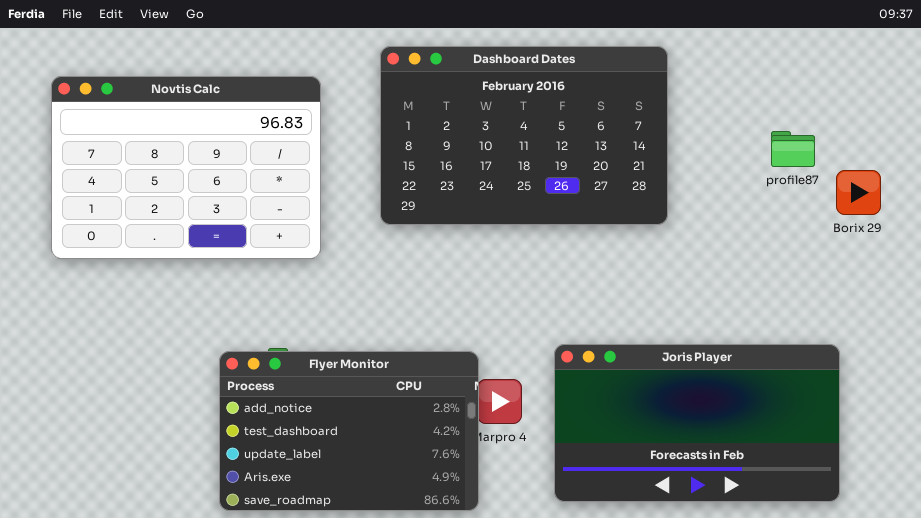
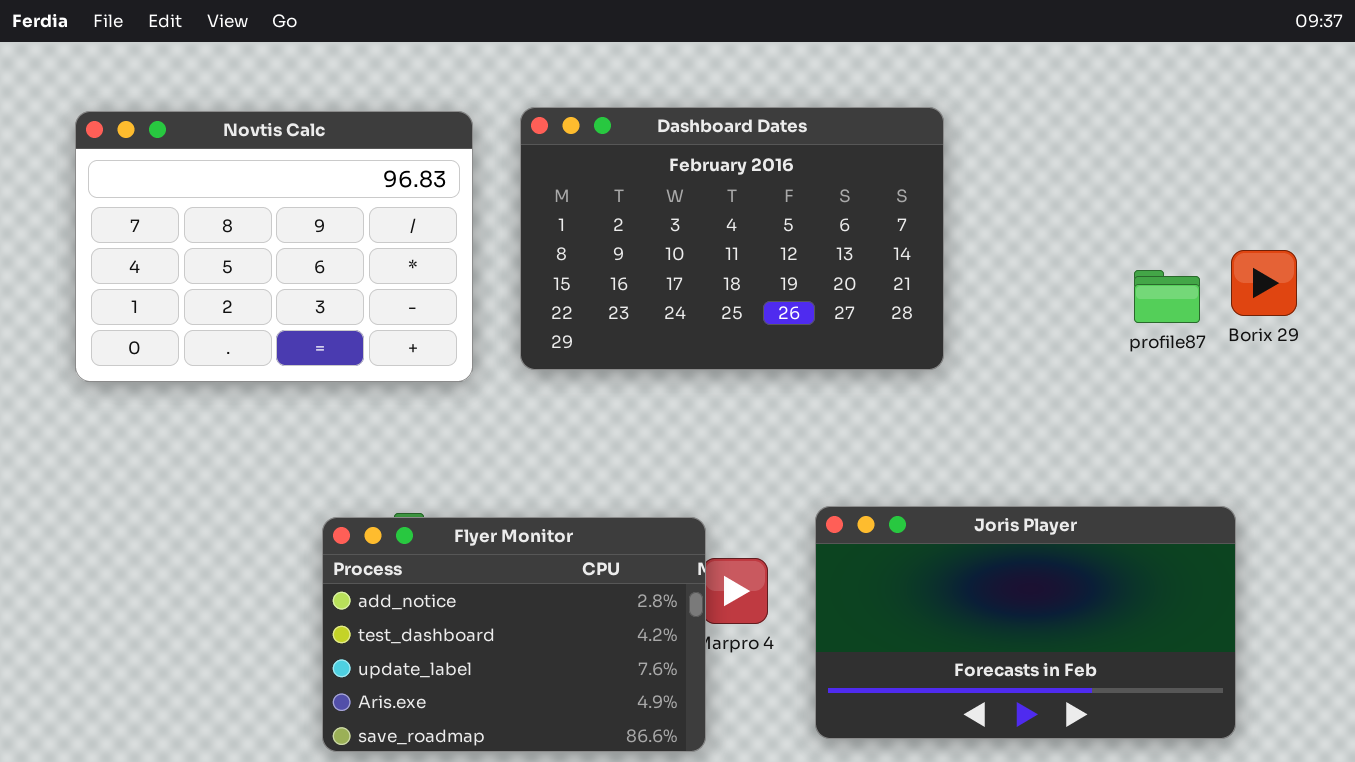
Dashboard Dates: [380,46,668,225] -> [520,107,944,370], moved
profile87: [771,131,815,167] -> [1134,270,1200,323], moved

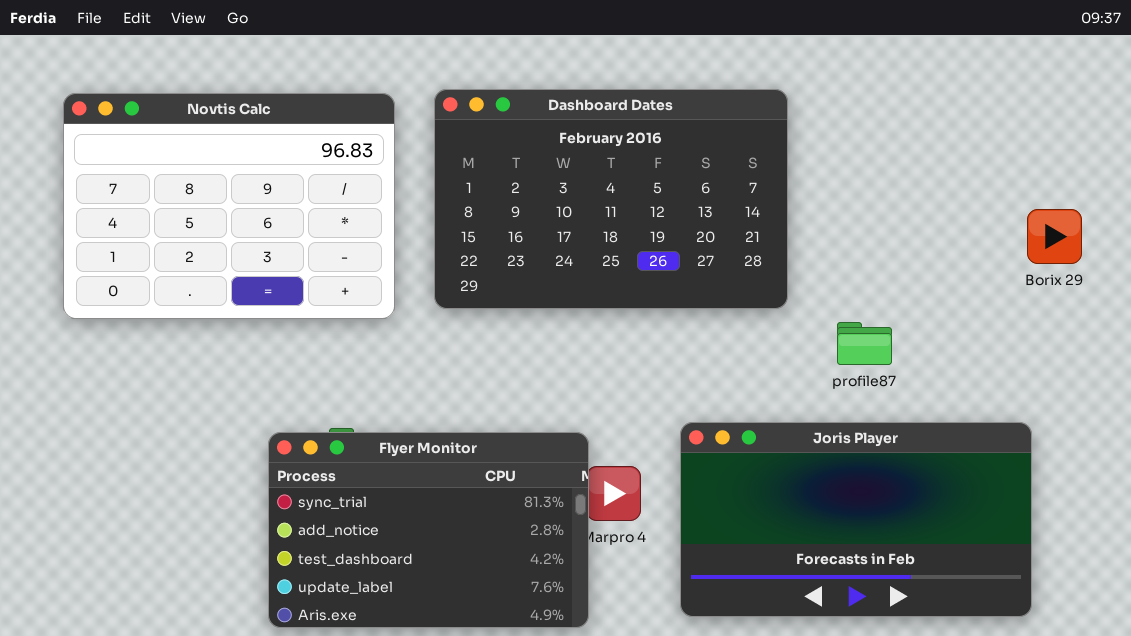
profile87: [1134,270,1200,323] -> [837,322,892,365], moved
Flyer Monitor: [322,517,706,752] -> [268,432,589,628], scrolled up 1 row

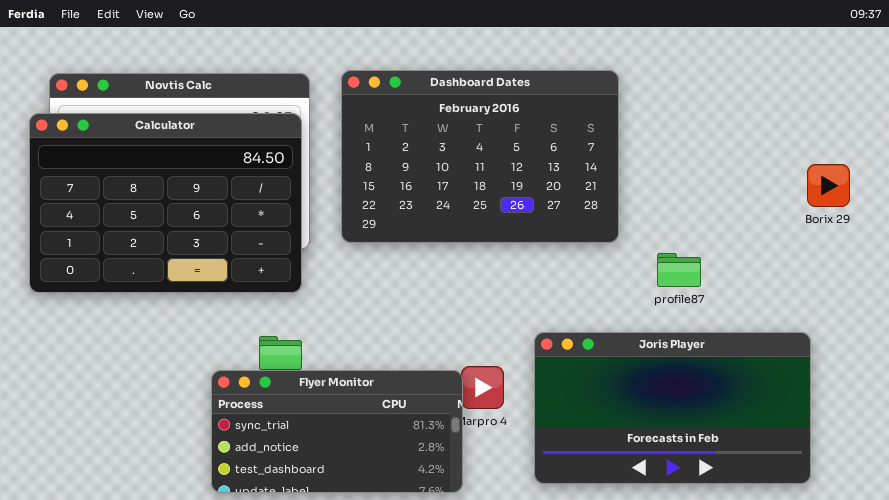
Calculator: none -> [29,113,302,293], opened
Flyer Monitor: [268,432,589,628] -> [211,370,463,493], resized

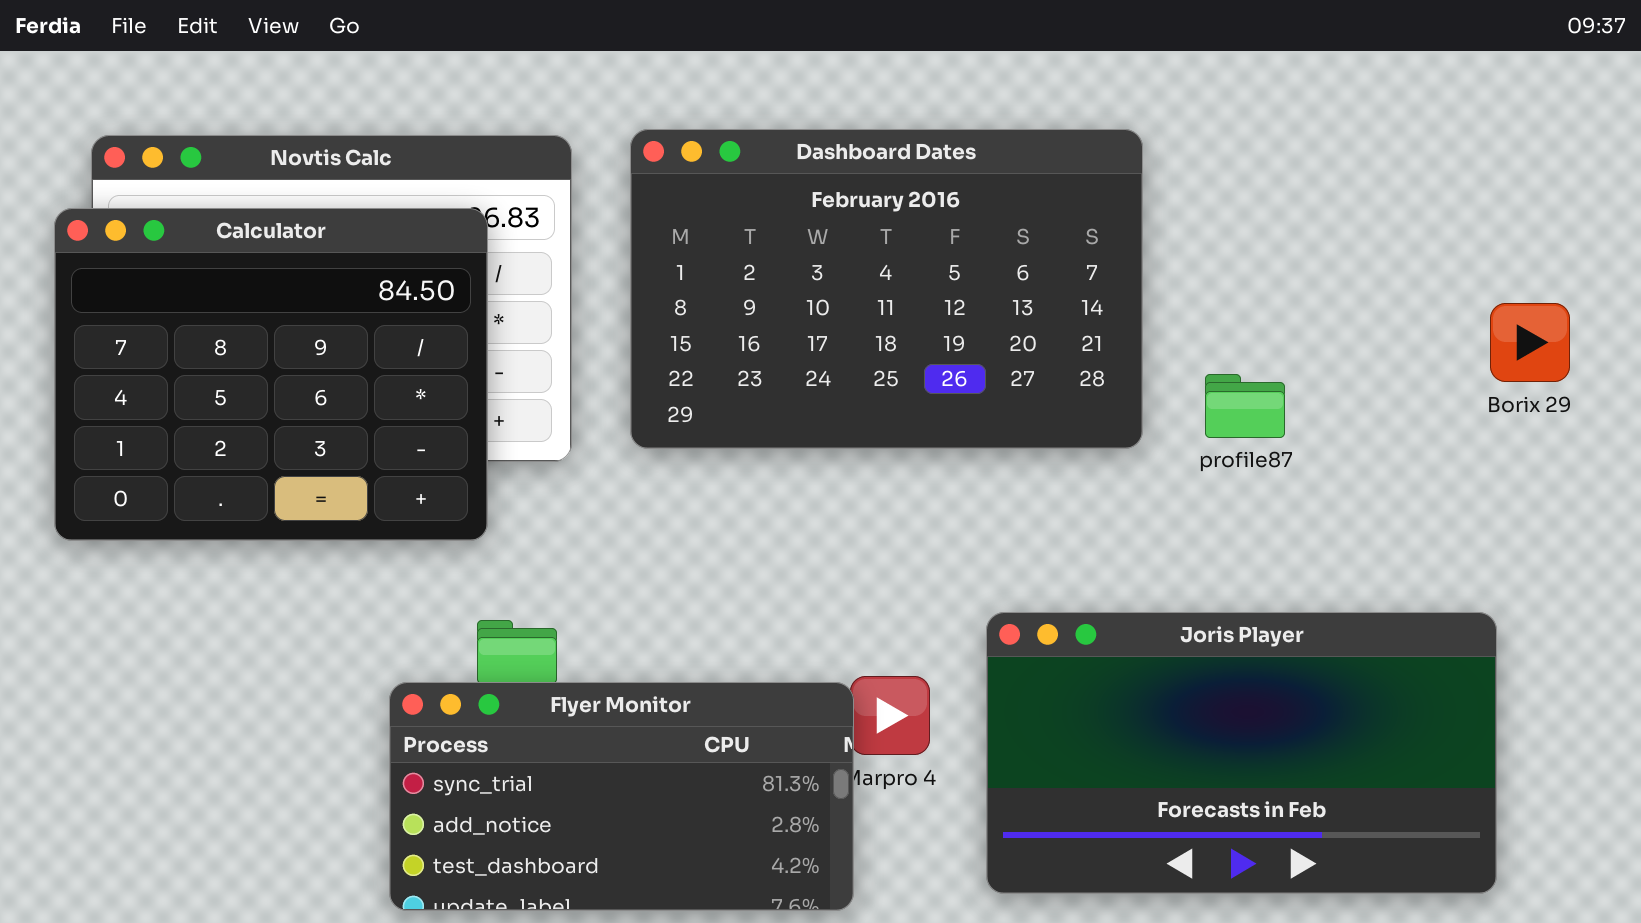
Calculator: [29,113,302,293] -> [54,208,488,541], resized
profile87: [657,253,701,287] -> [1205,374,1285,438], moved

